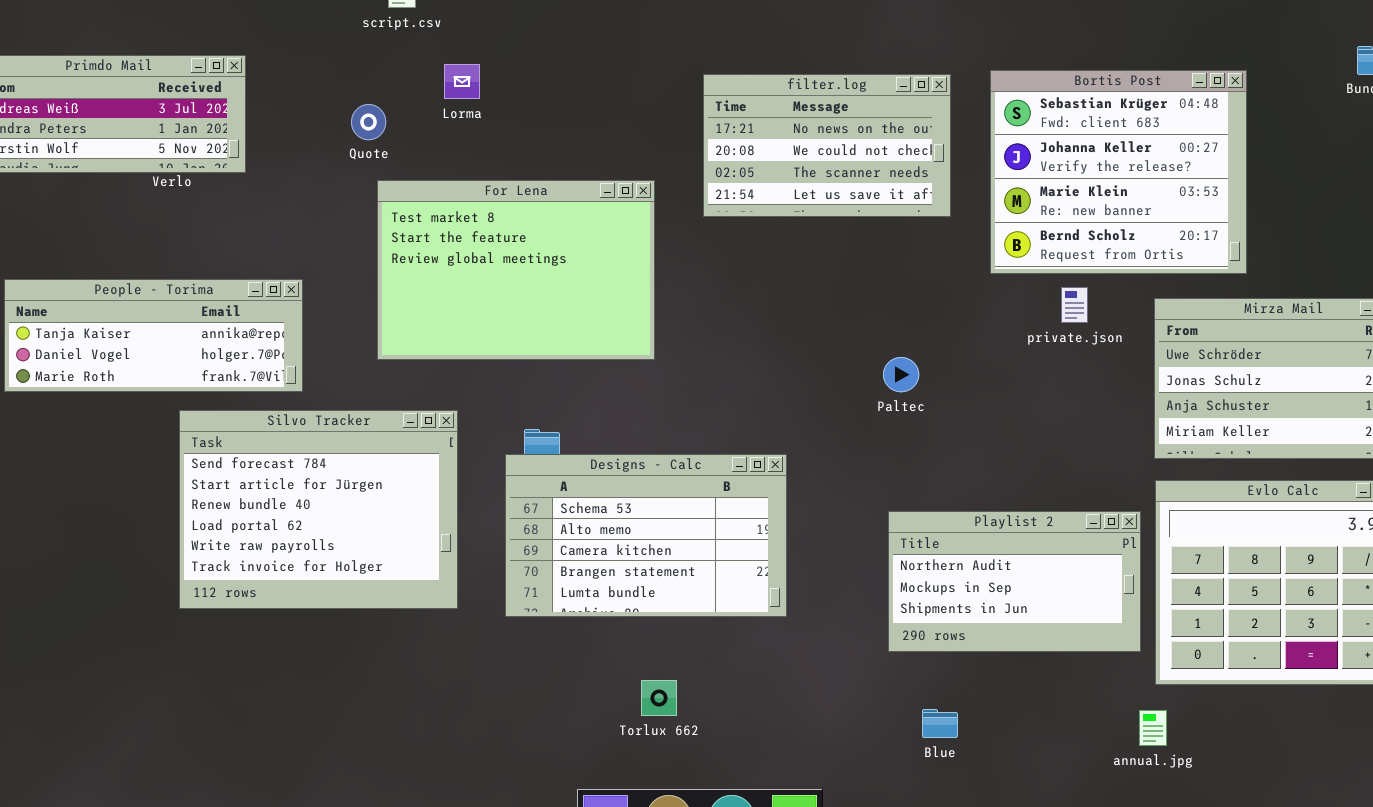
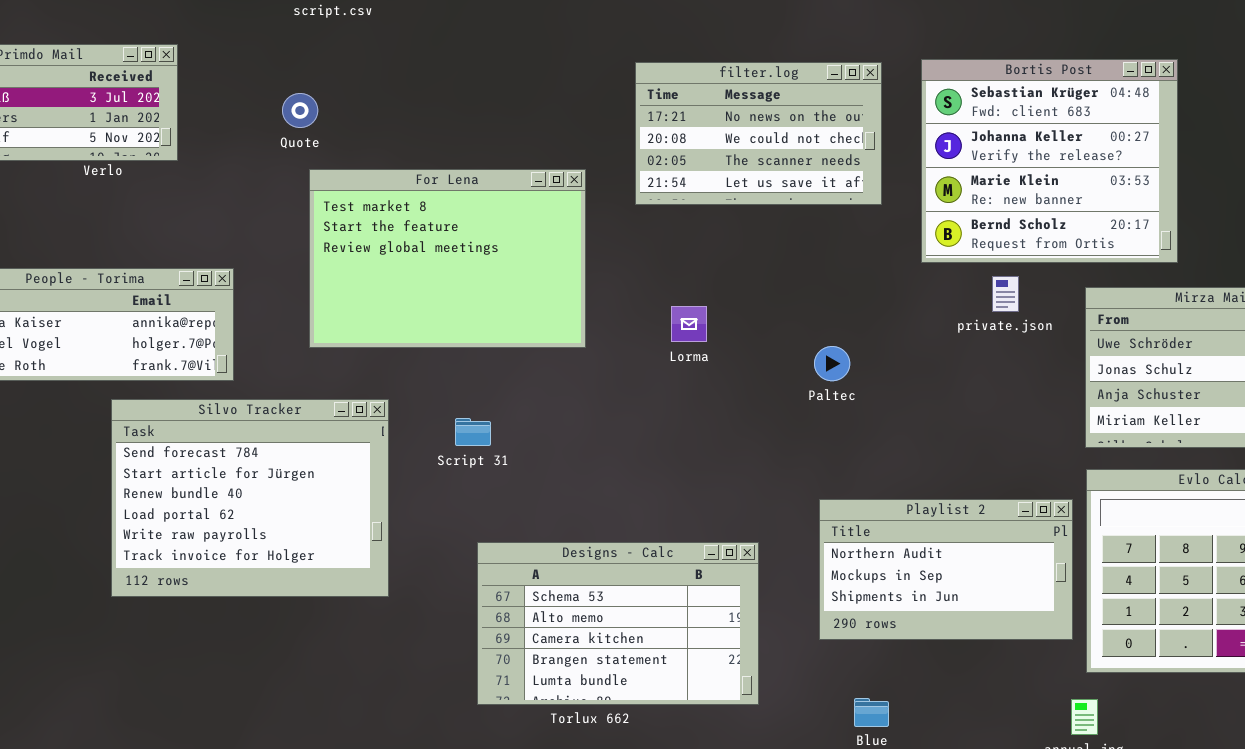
Lorma: [444,64,480,99] -> [671,306,707,342], moved
Designs - Calc: [505,454,787,617] -> [477,542,759,705], moved

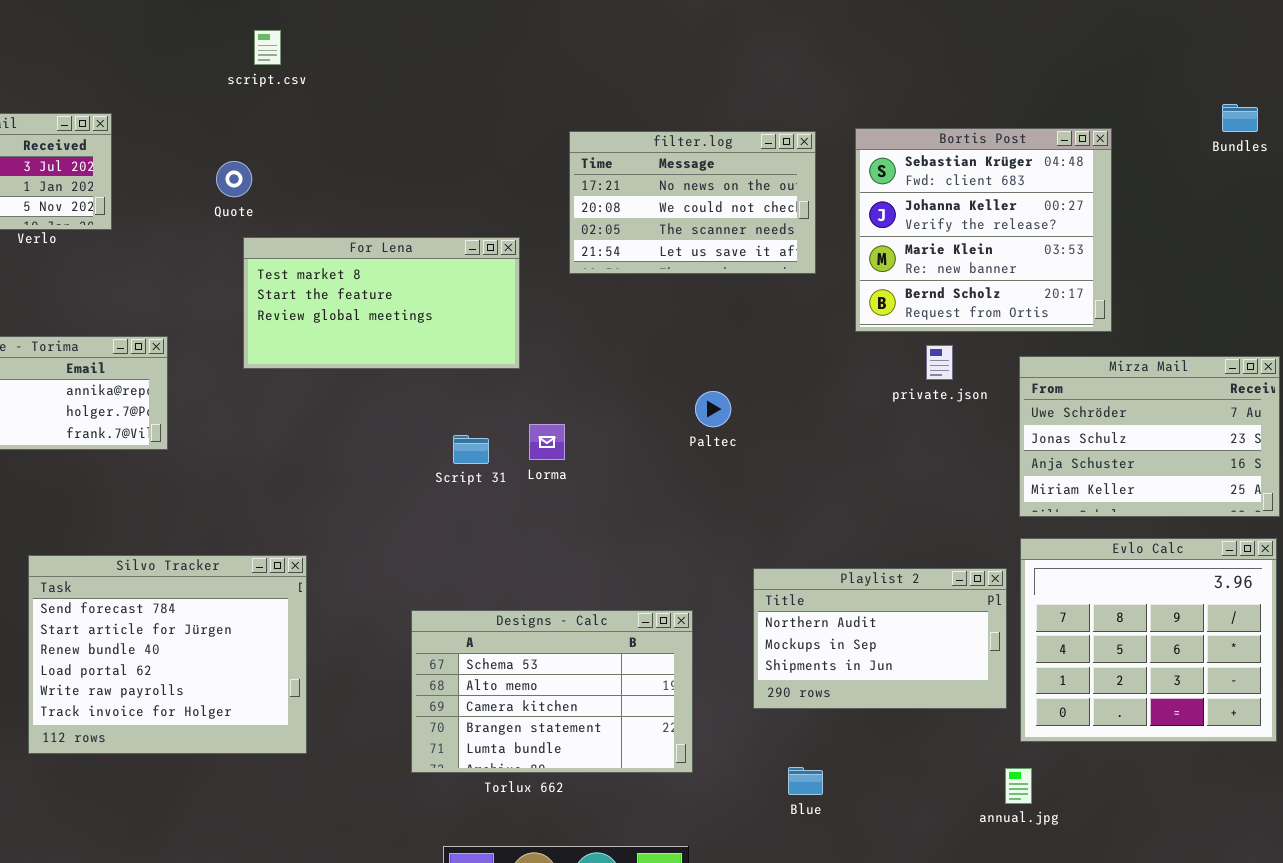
For Lena: [309,169,586,348] -> [243,237,520,369], resized
Lorma: [671,306,707,342] -> [529,424,565,460], moved
Paltec: [814,346,850,381] -> [695,391,731,427], moved
Silvo Tracker: [111,399,389,597] -> [28,555,307,754], moved
Script 31: [455,418,491,446] -> [453,435,489,464], moved

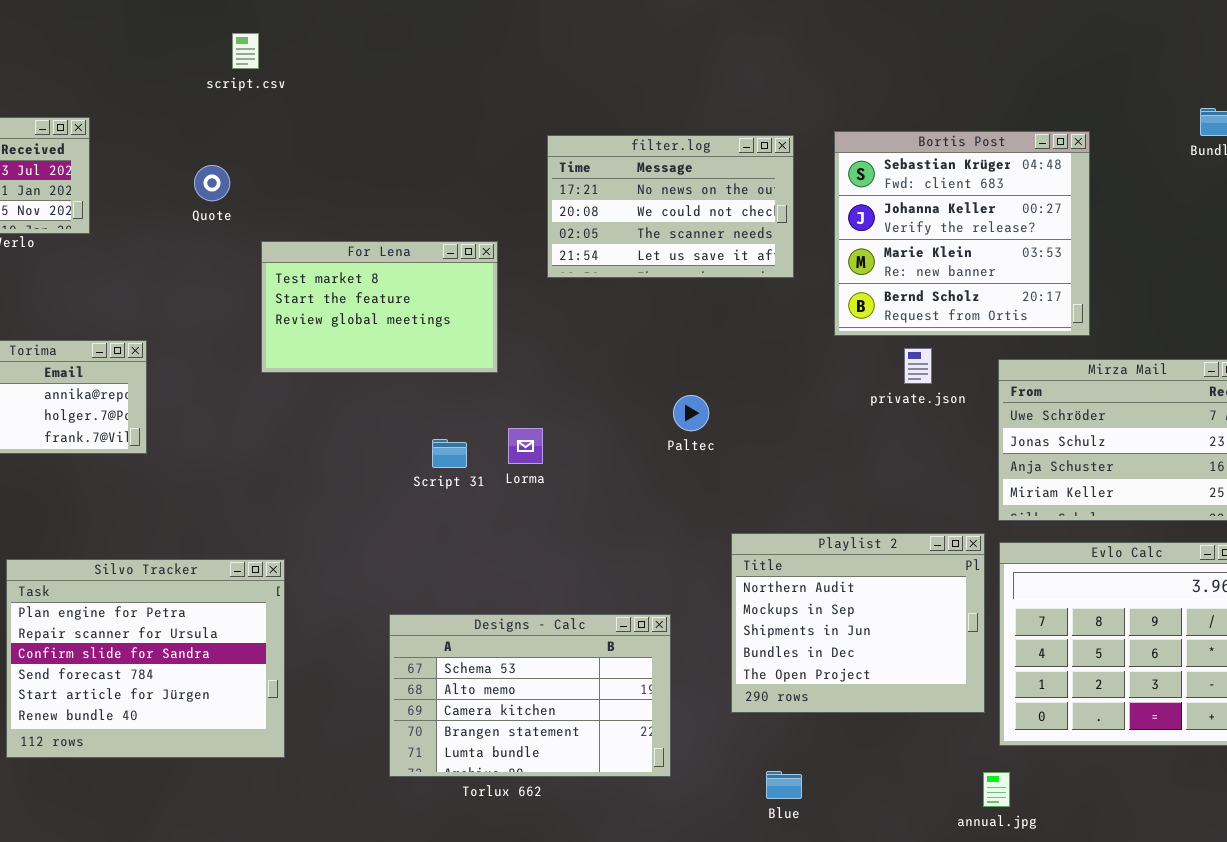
For Lena: [243,237,520,369] -> [261,241,498,373], resized
Silvo Tracker: [28,555,307,754] -> [6,559,285,758], scrolled up 3 rows
Playlist 2: [753,568,1007,709] -> [731,533,985,713], resized

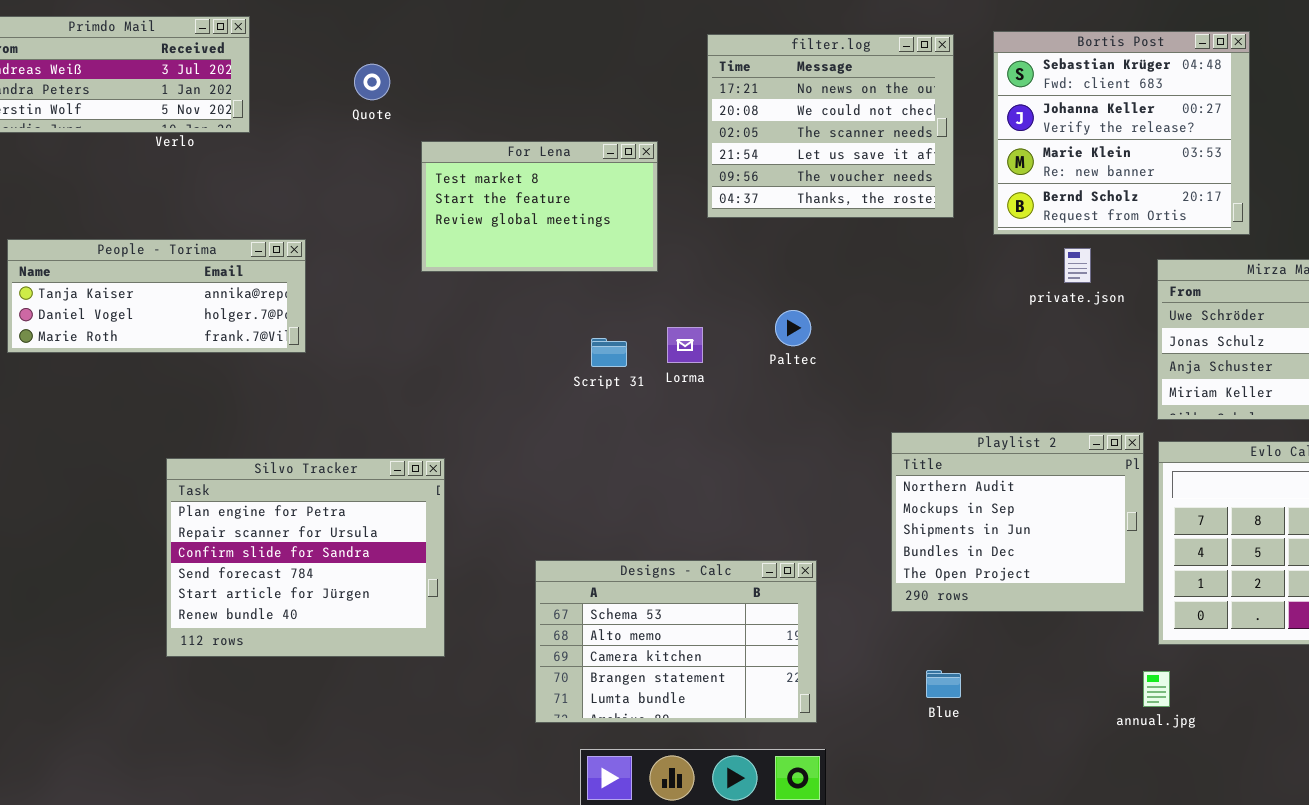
filter.log: [547,135,794,278] -> [707,34,954,218], resized
Paltec: [673,395,709,431] -> [775,310,811,346], moved
Designs - Calc: [389,614,671,777] -> [535,560,817,723], moved

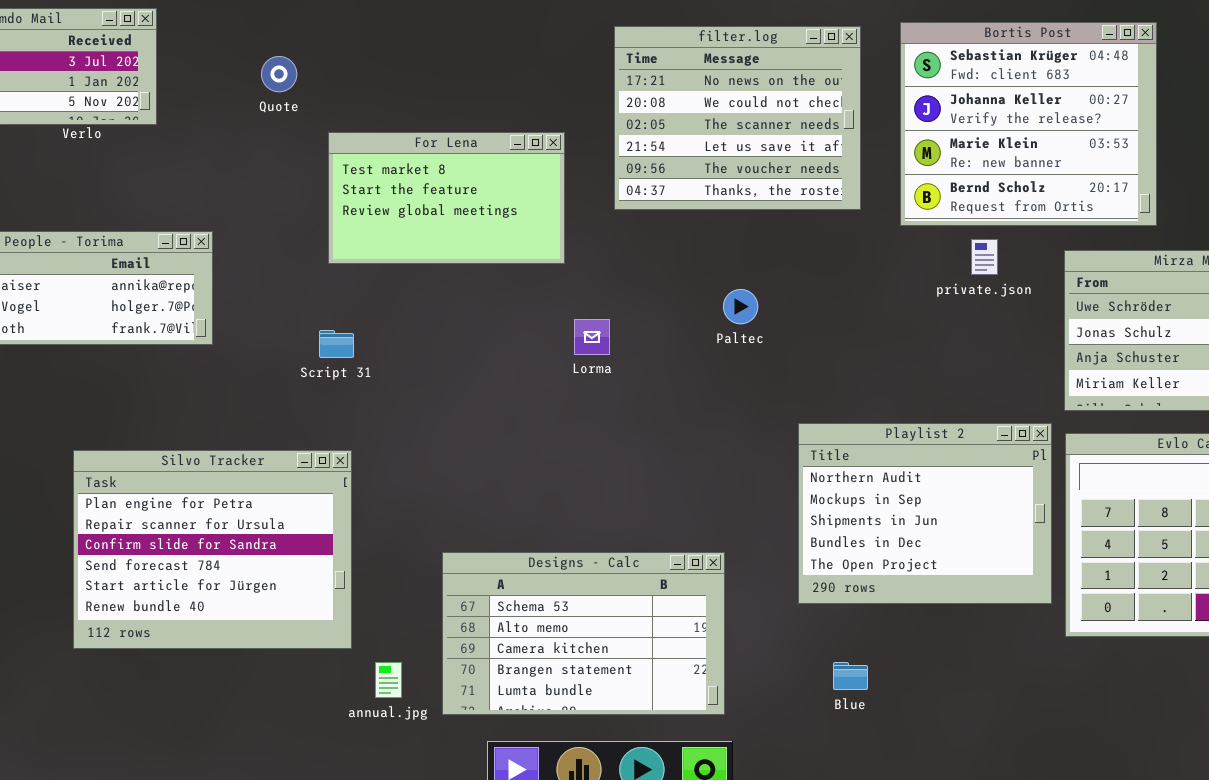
Paltec: [775,310,811,346] -> [723,289,758,324], moved
Script 31: [591,338,627,367] -> [319,330,354,358], moved
annual.jpg: [1143,671,1170,707] -> [375,662,402,698], moved

